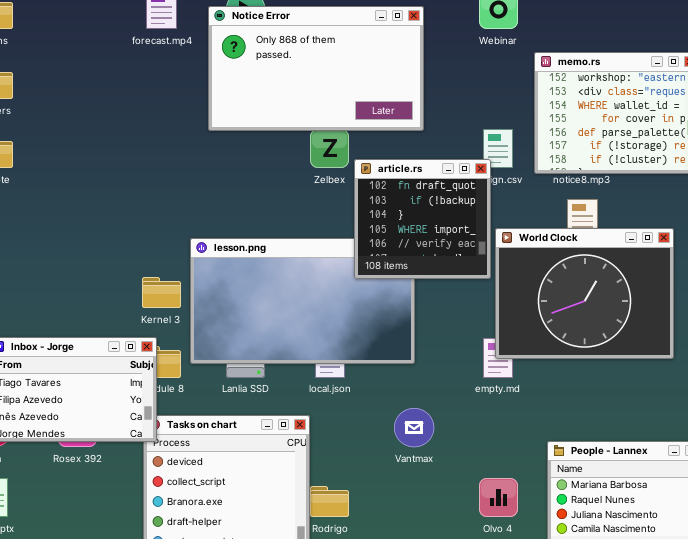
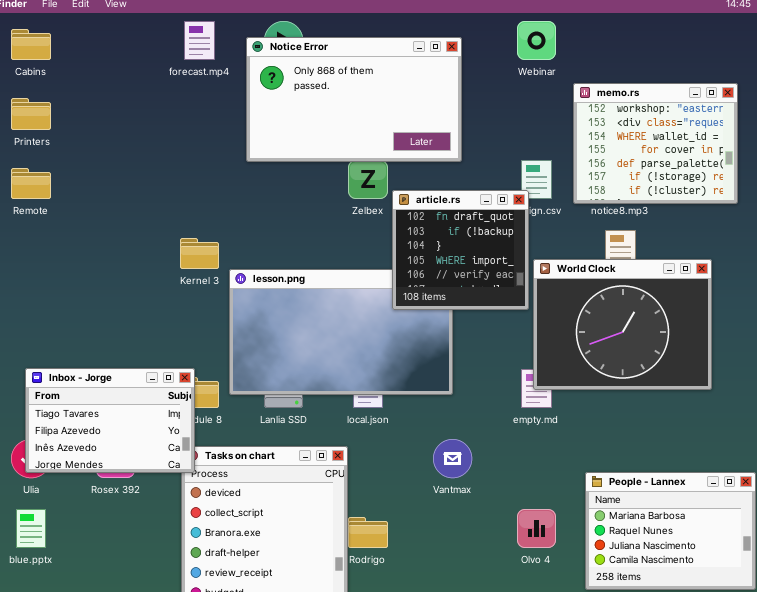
Kernel 3: [142,277,181,308] -> [180,238,219,269], moved

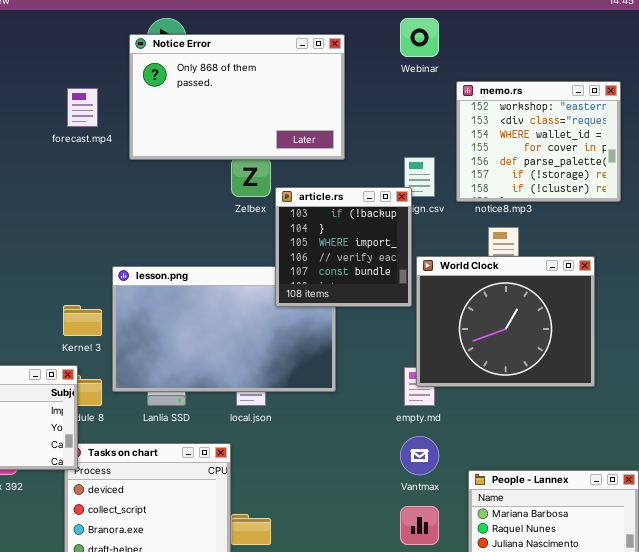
forecast.mp4: [184,21,215,60] -> [67,88,98,127], moved
article.rs: [392,190,529,310] -> [275,187,412,307], scrolled down 1 row
Kernel 3: [180,238,219,269] -> [63,305,102,336], moved
Vantmax: [433,439,472,478] -> [400,436,439,475], moved

